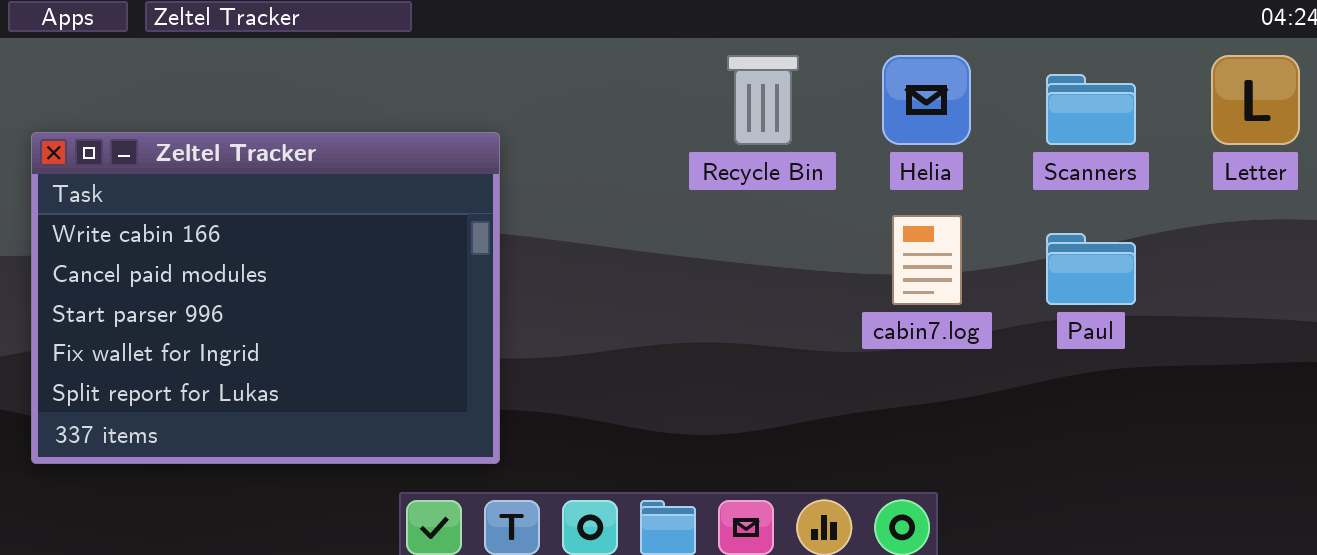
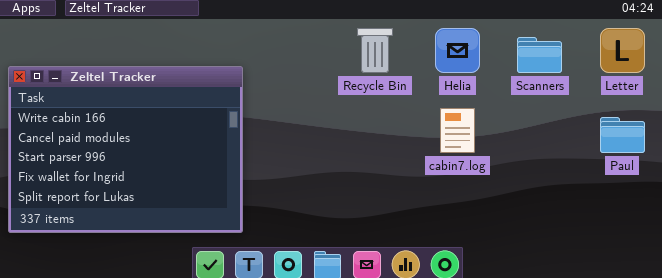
Paul: [1046,233,1136,305] -> [600,117,645,153], moved

